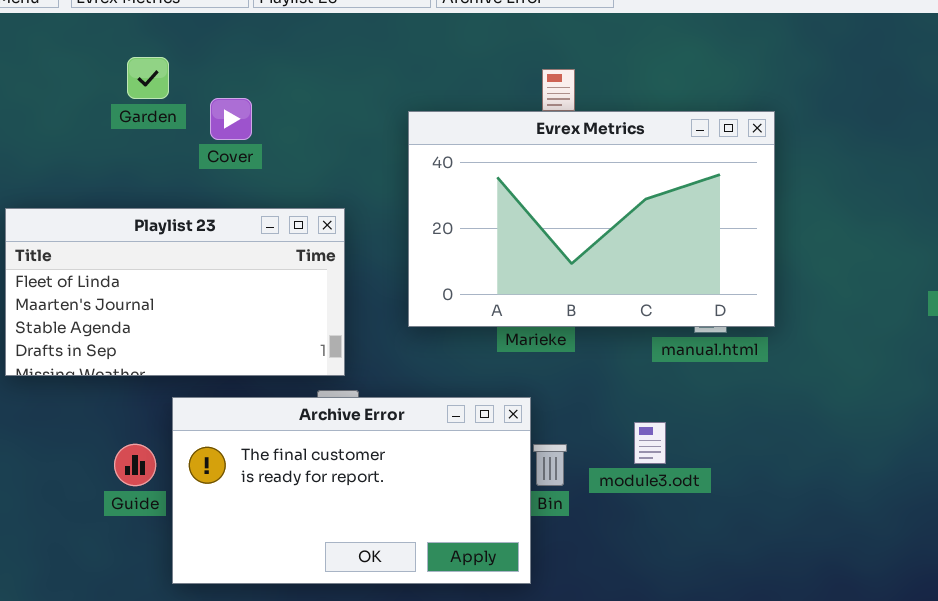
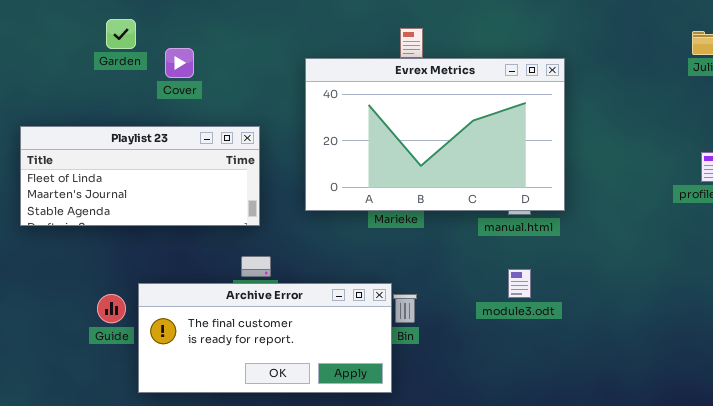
Playlist 23: [5,208,345,376] -> [20,126,260,226], resized
Archive Error: [172,397,531,584] -> [138,283,392,393], resized
module3.odt: [634,422,666,464] -> [508,269,531,298], moved

